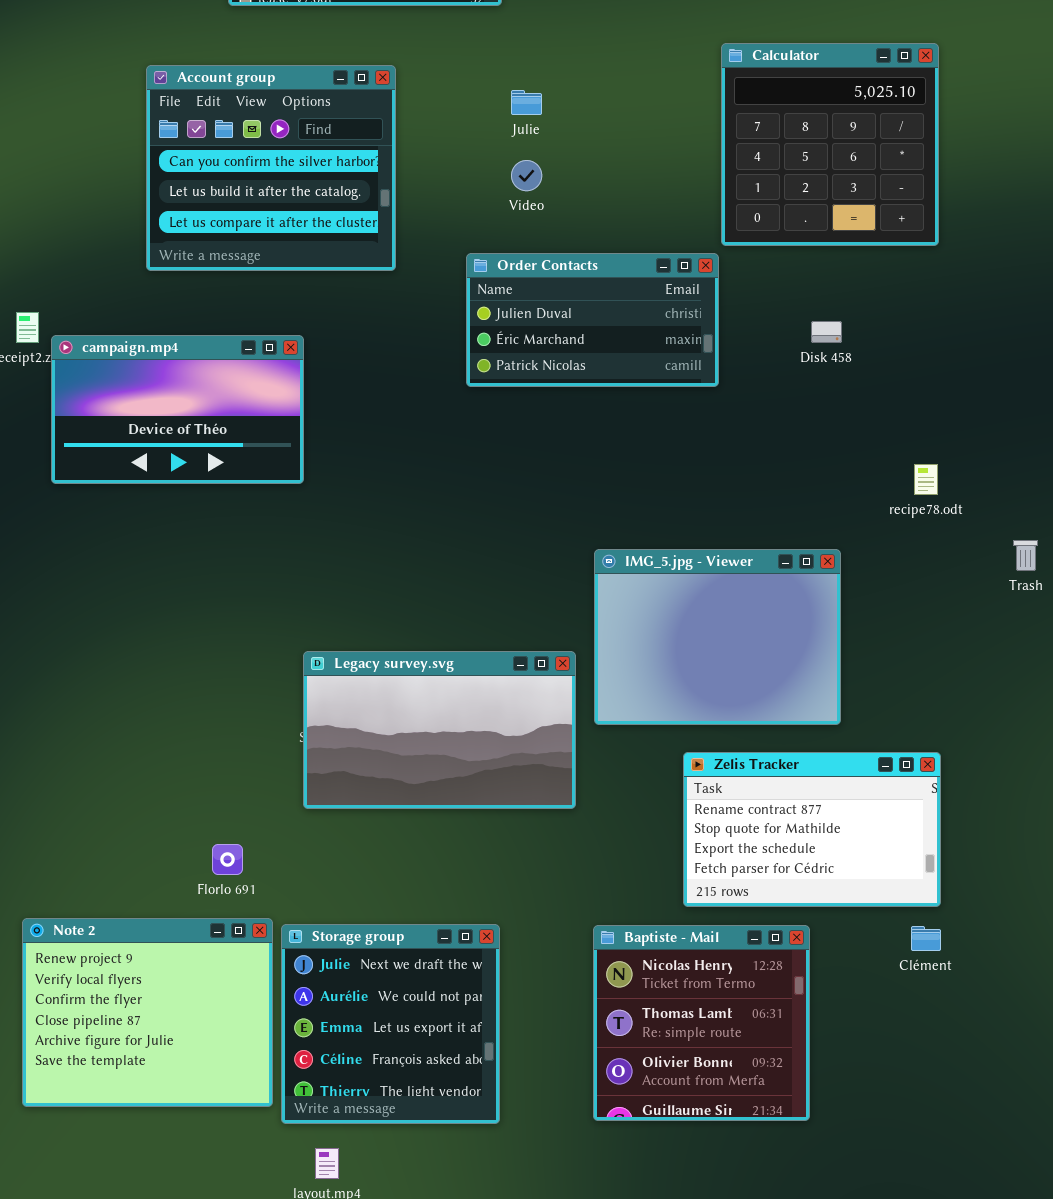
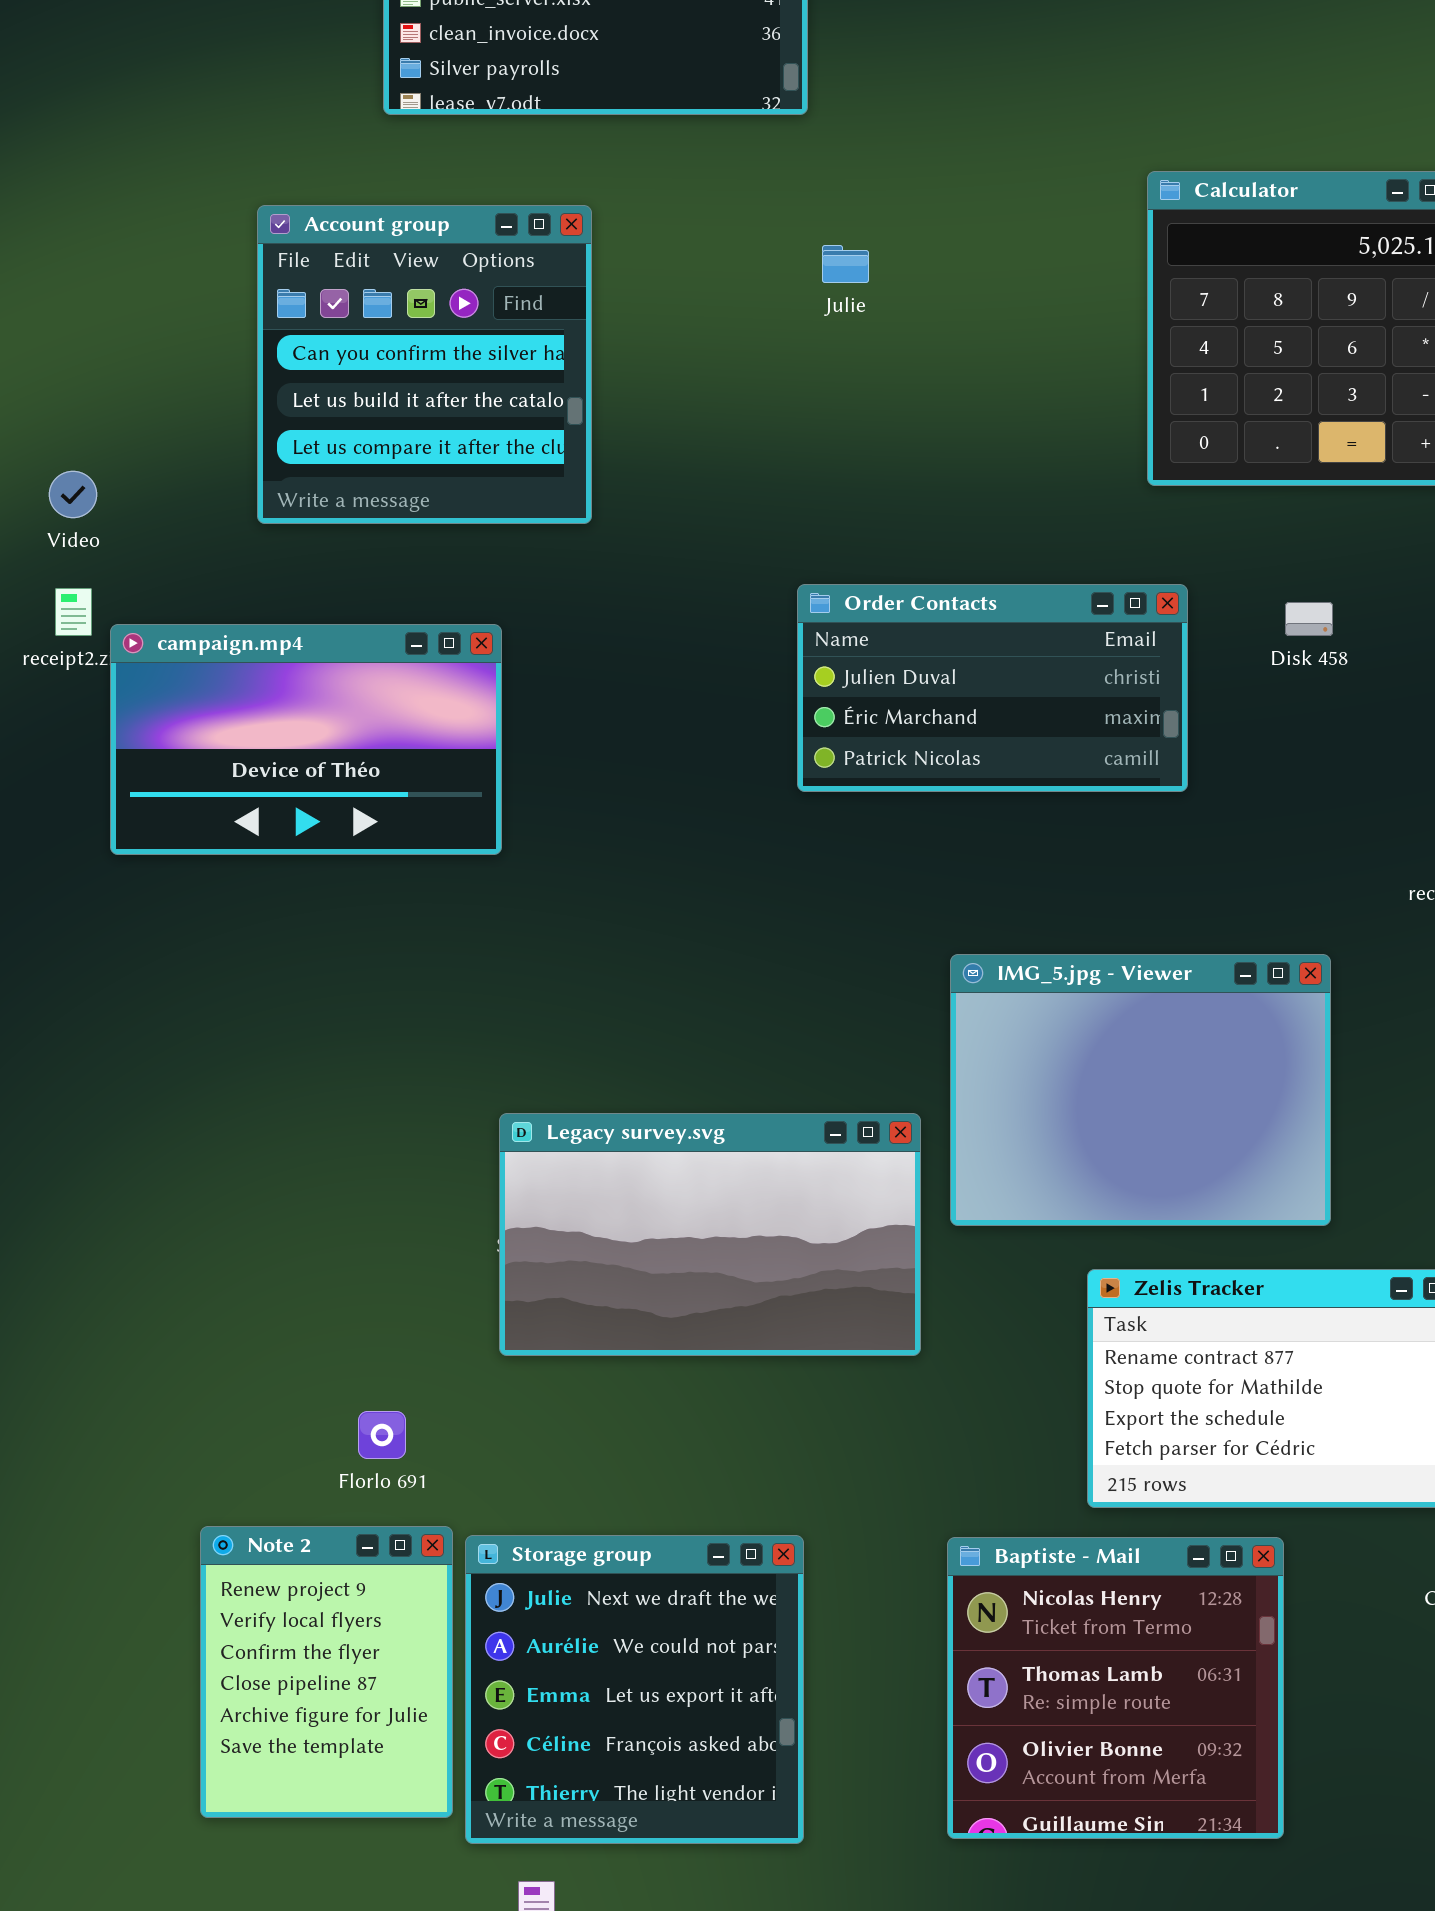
Account group: [146,65,396,271] -> [257,205,592,524], resized
Video: [511,160,542,191] -> [49,471,97,518], moved
Order Contacts: [466,253,719,387] -> [797,584,1188,792], moved
Note 2: [22,918,273,1107] -> [200,1526,453,1818], resized

